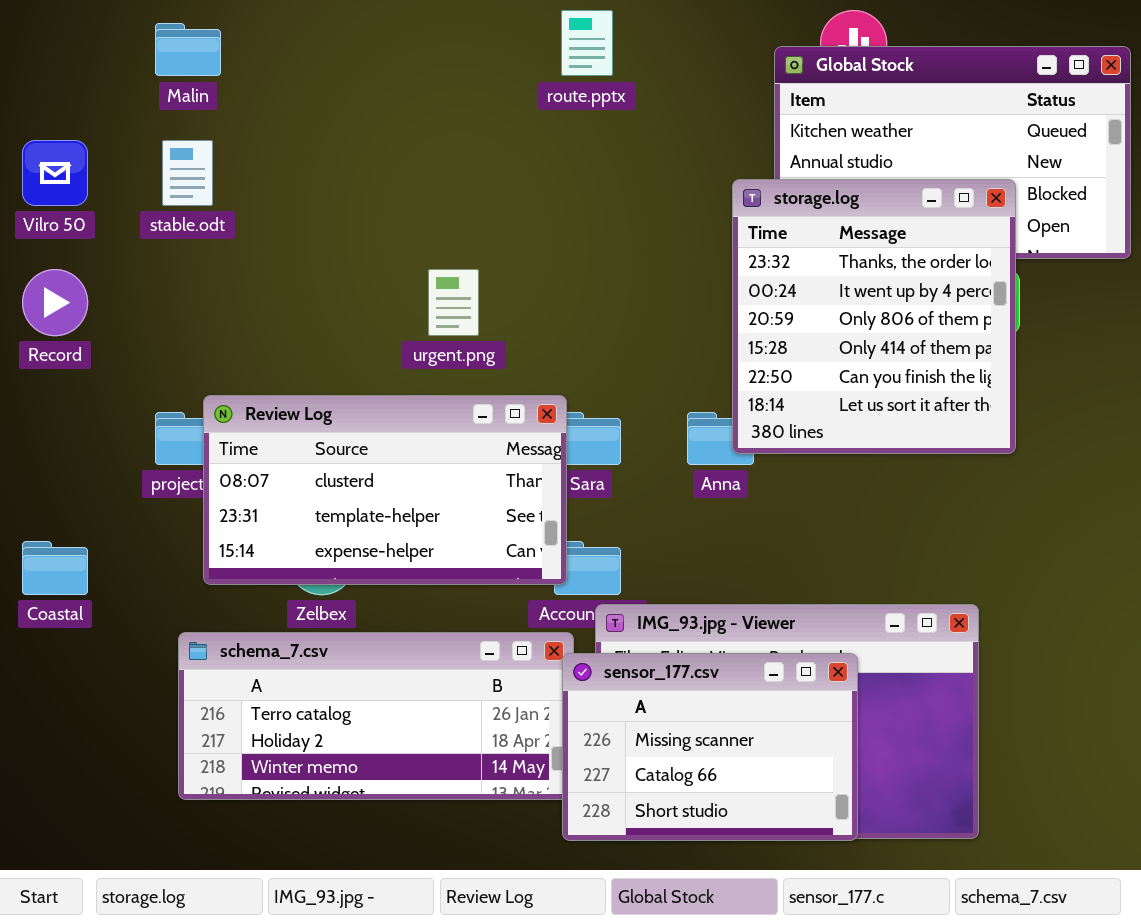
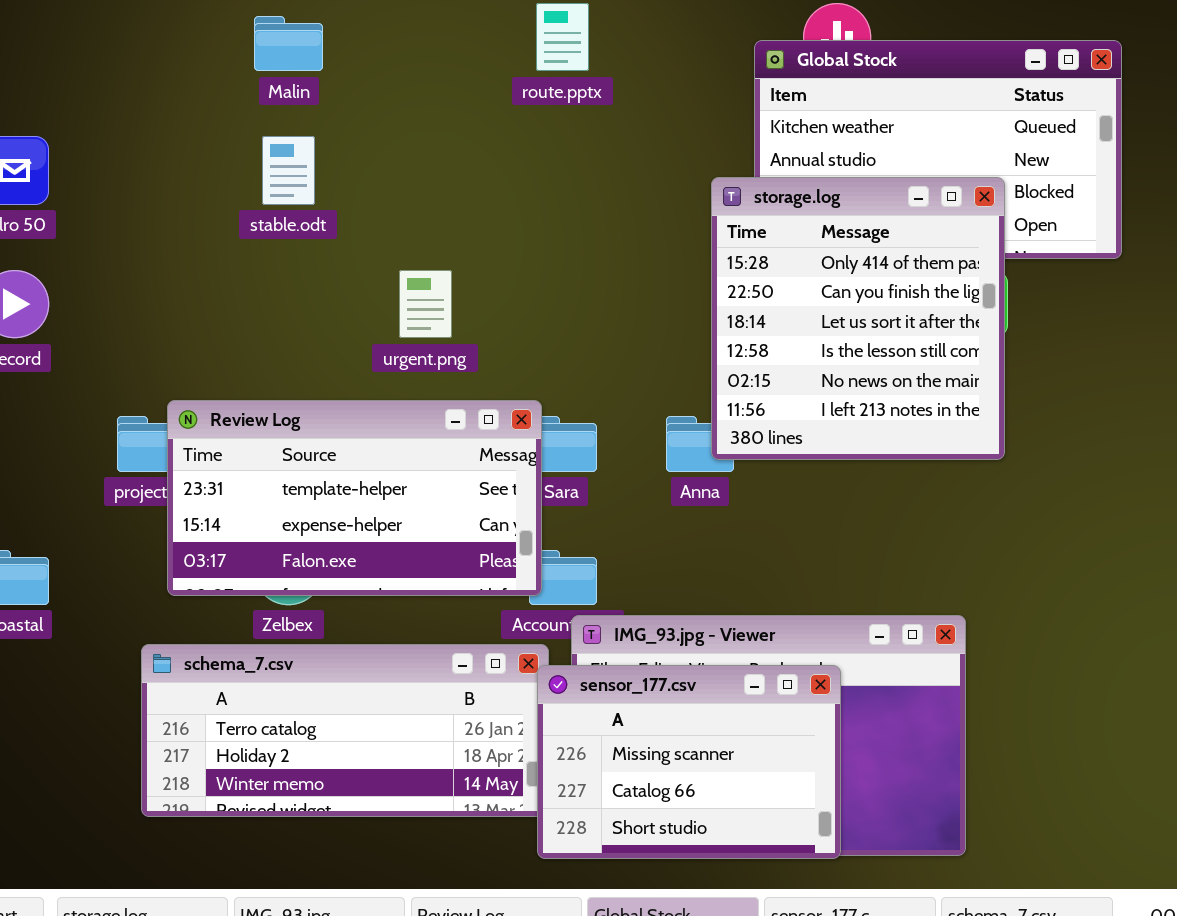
Malin: [155,23,221,76] -> [254,16,323,71], moved
stable.odt: [162,140,213,206] -> [262,136,315,205], moved
storage.log: [732,179,1016,454] -> [711,177,1005,460], scrolled down 3 rows
Review Log: [203,395,567,585] -> [167,400,542,596], scrolled down 1 row

